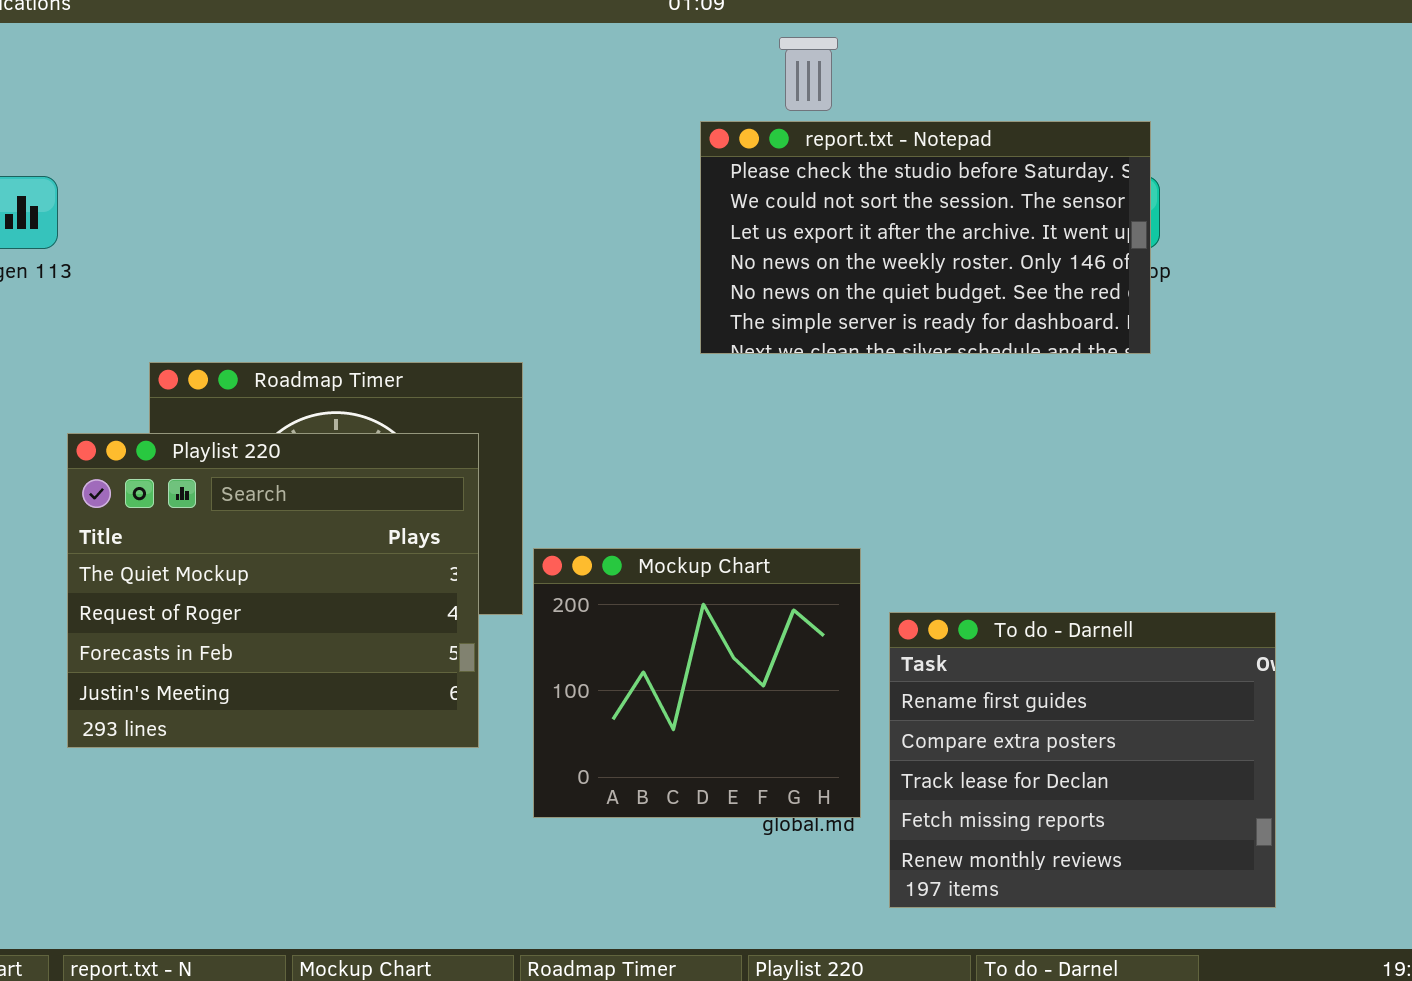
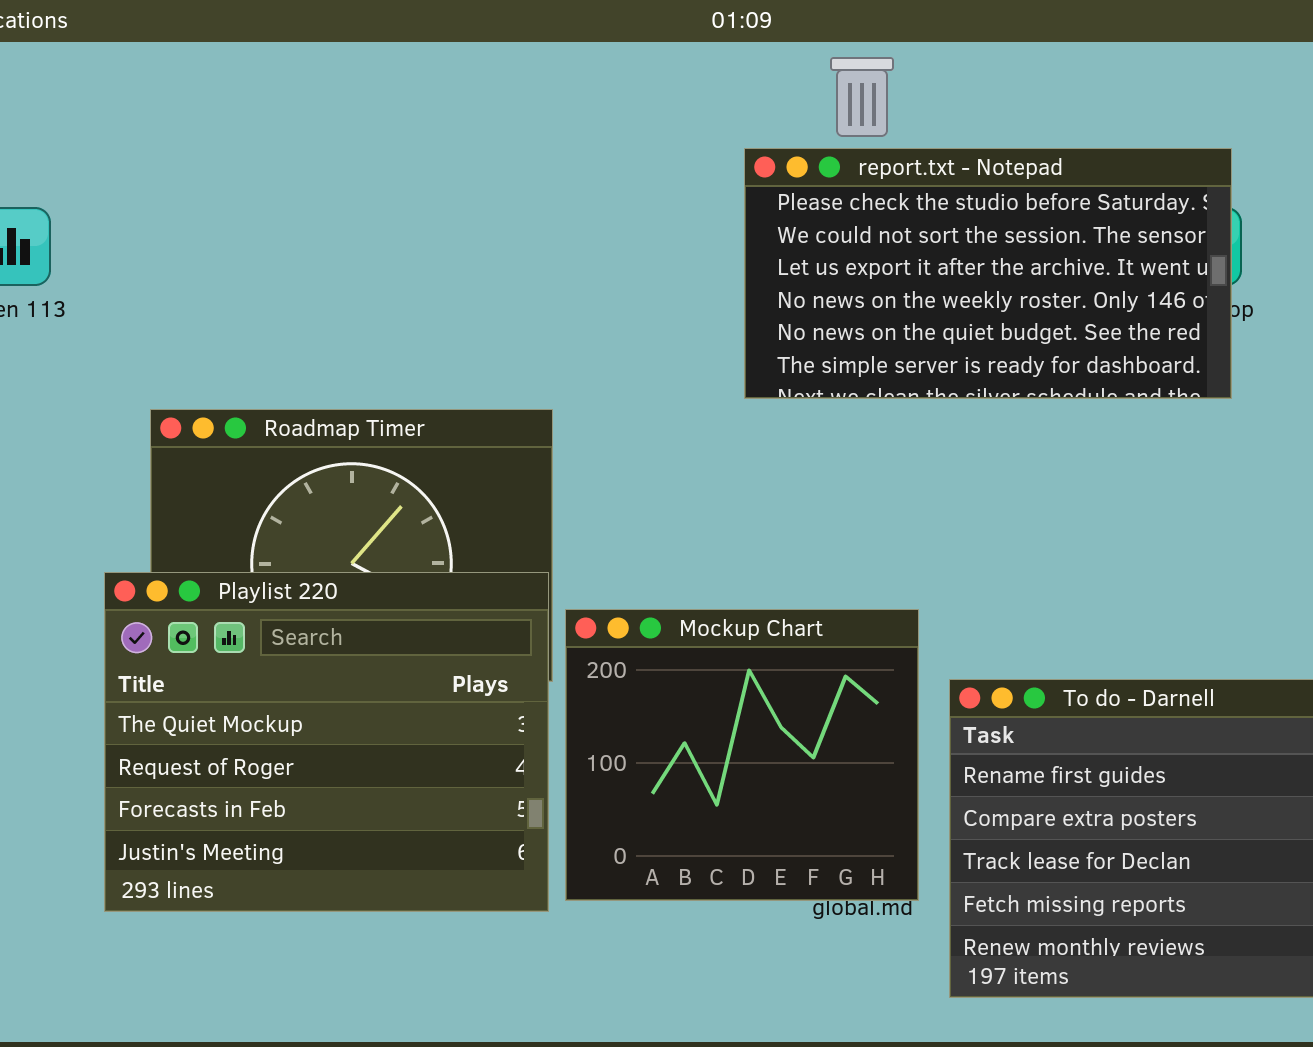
Playlist 220: [67,433,479,748] -> [104,572,549,912], moved

